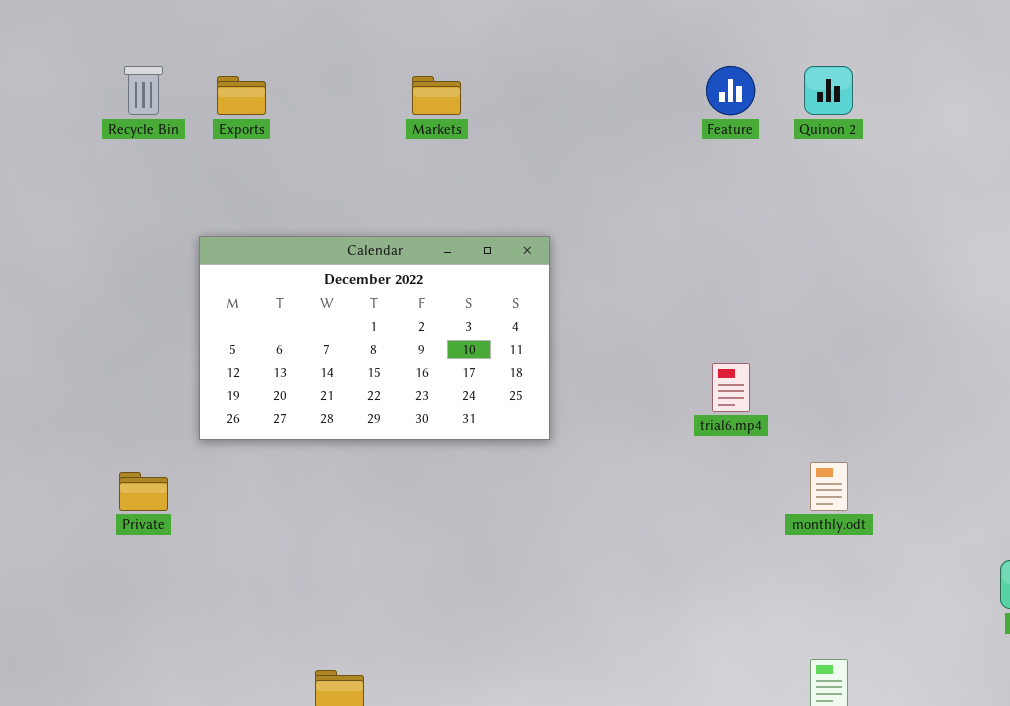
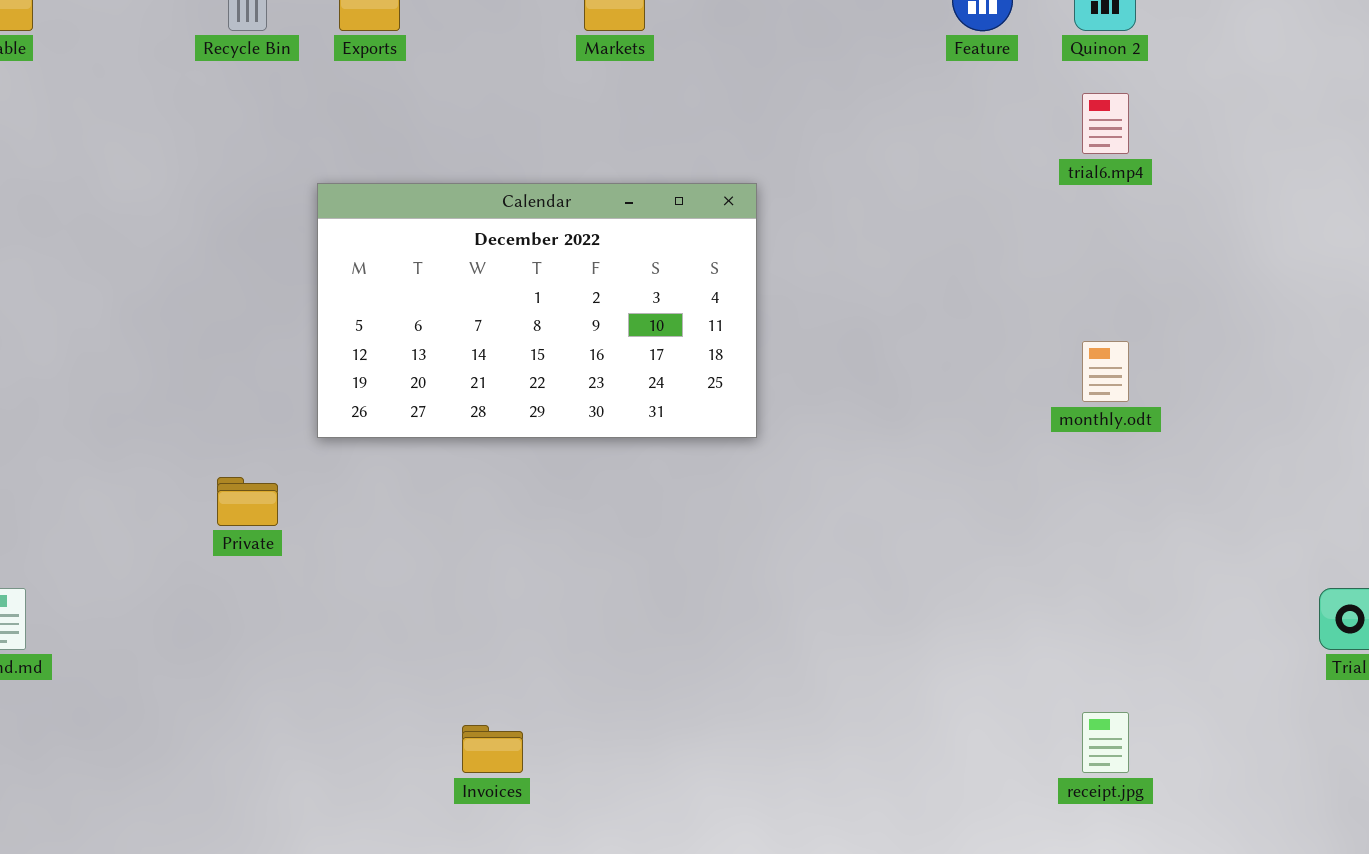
trial6.mp4: [712,363,750,412] -> [1082,93,1129,154], moved
monthly.odt: [810,462,848,511] -> [1082,341,1129,402], moved

